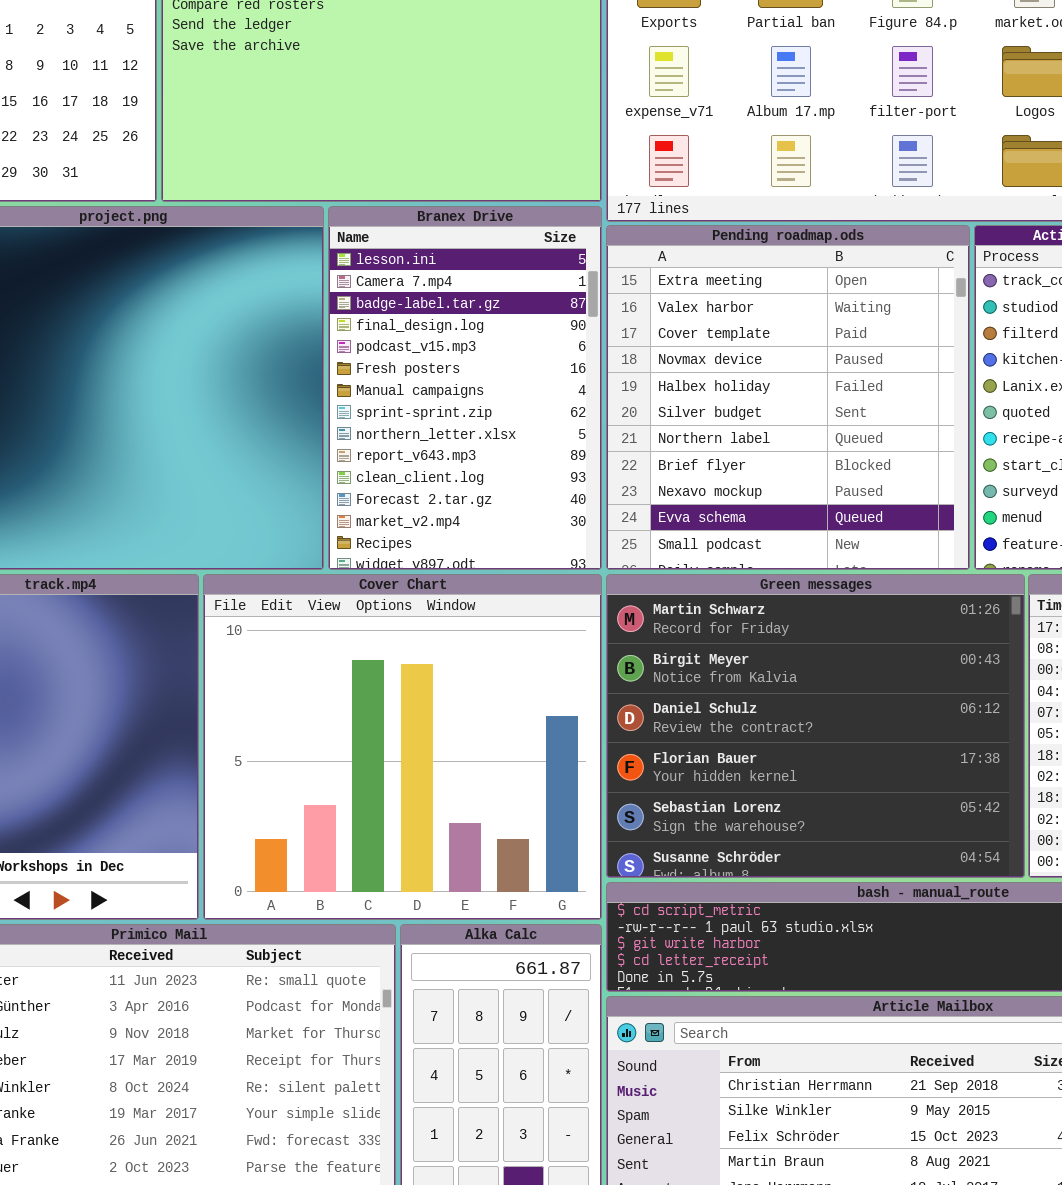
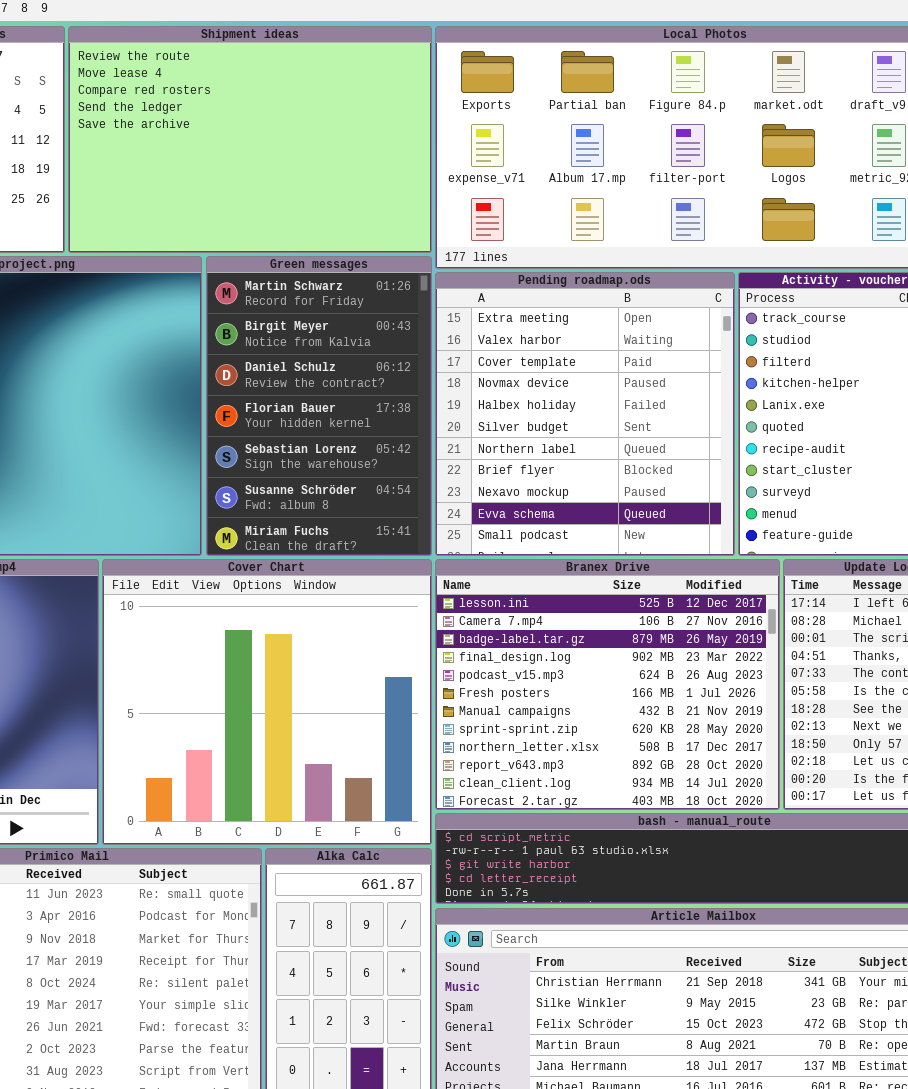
Branex Drive: [328,206,602,570] -> [435,559,780,810], moved, resized
Green messages: [606,574,1025,878] -> [206,256,432,556], moved, resized

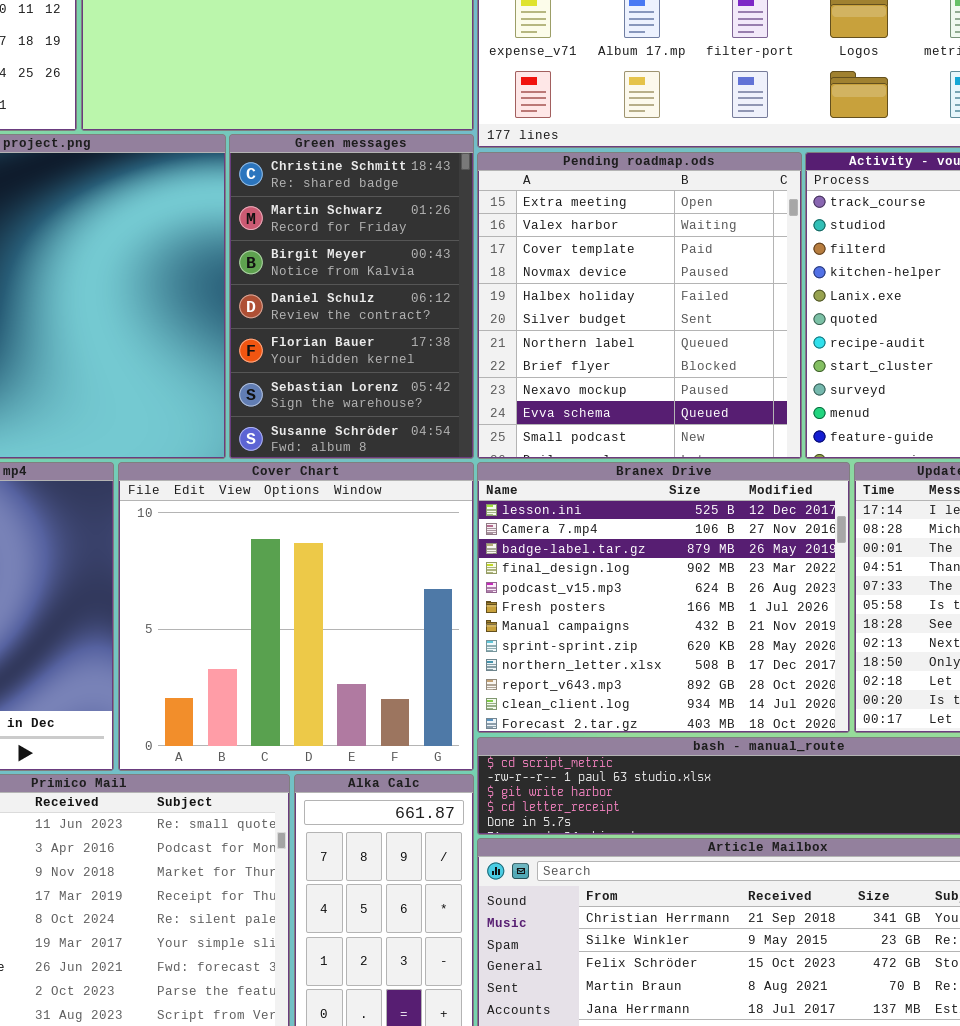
Green messages: [206,256,432,556] -> [229,134,474,459], scrolled up 1 row

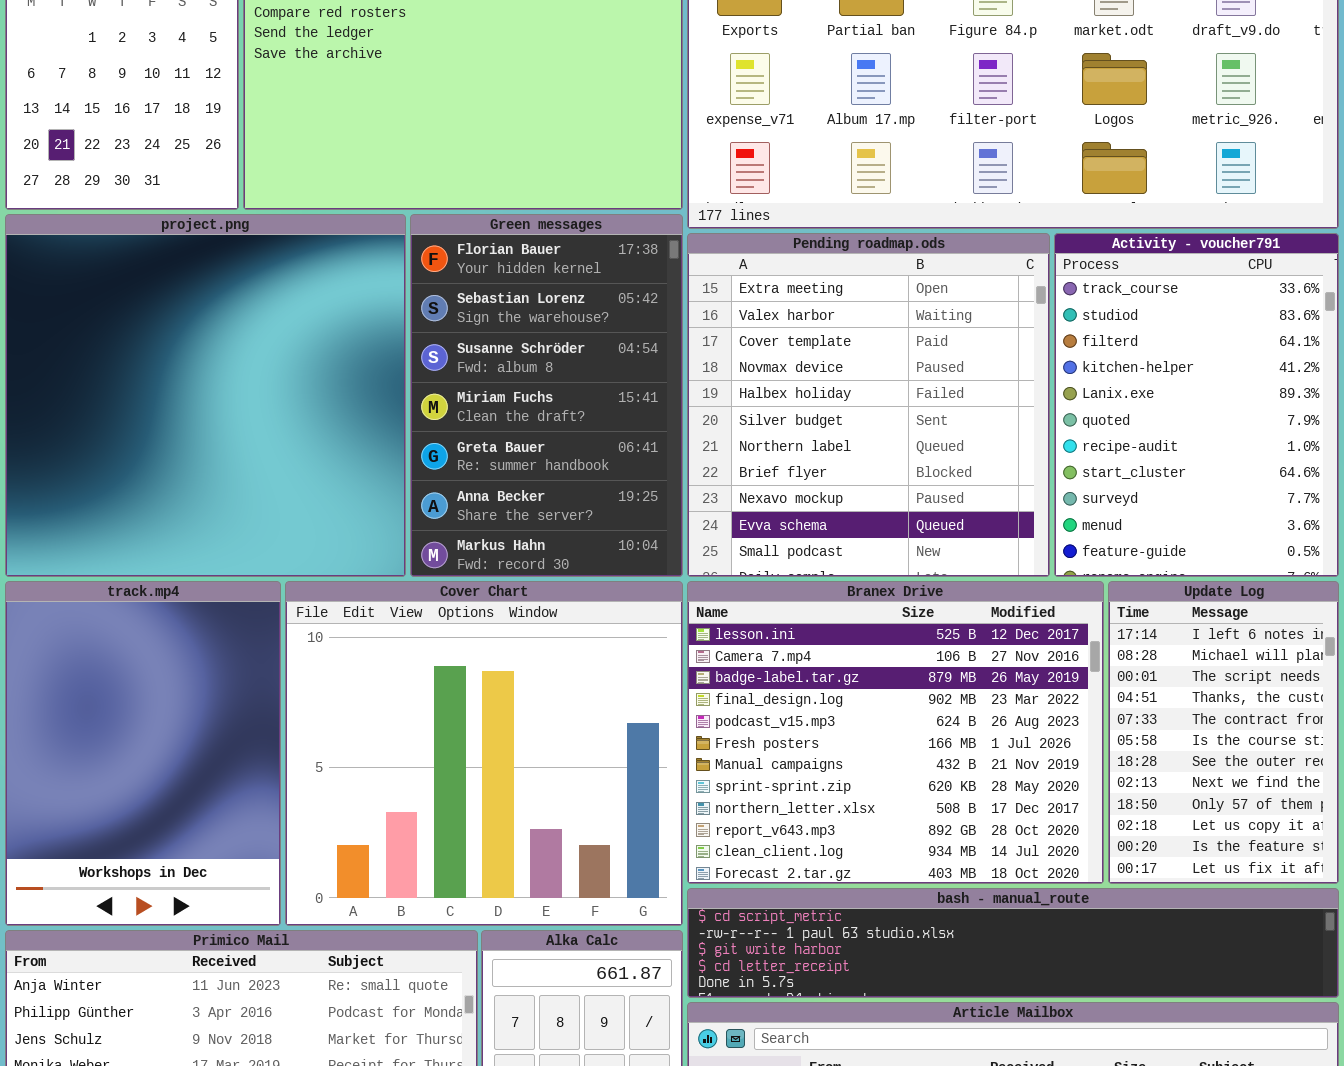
Green messages: [229,134,474,459] -> [410,214,683,577], scrolled down 4 rows

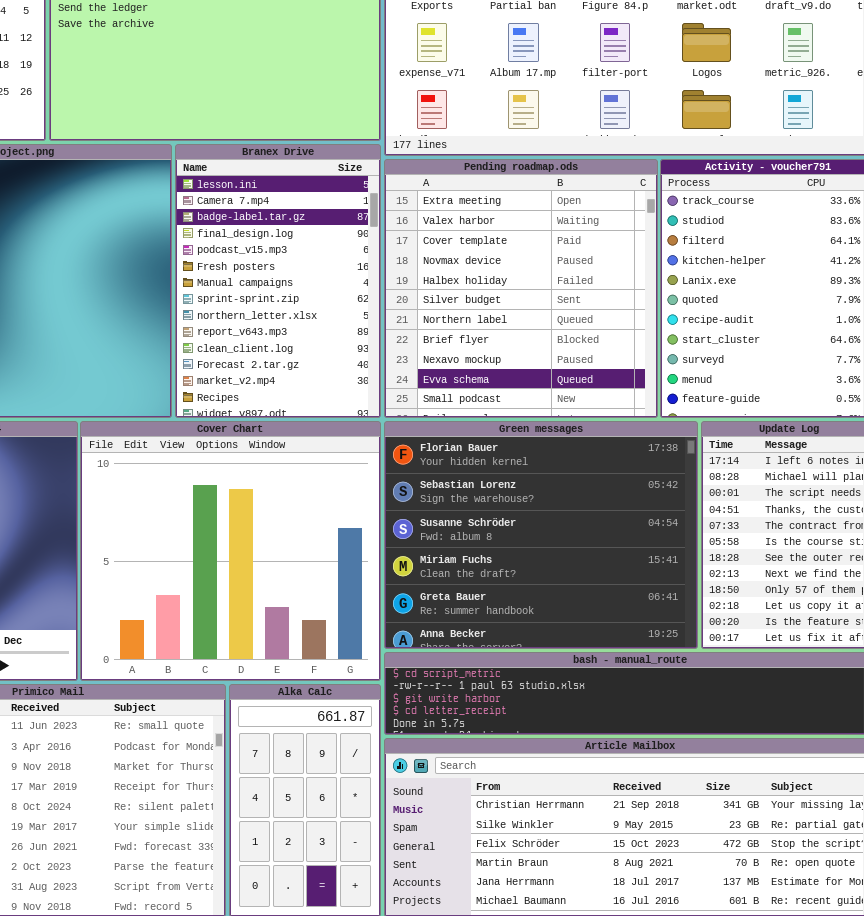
Green messages: [410,214,683,577] -> [384,421,698,649], moved, resized
Branex Drive: [687,581,1104,884] -> [175,144,381,418], moved, resized

